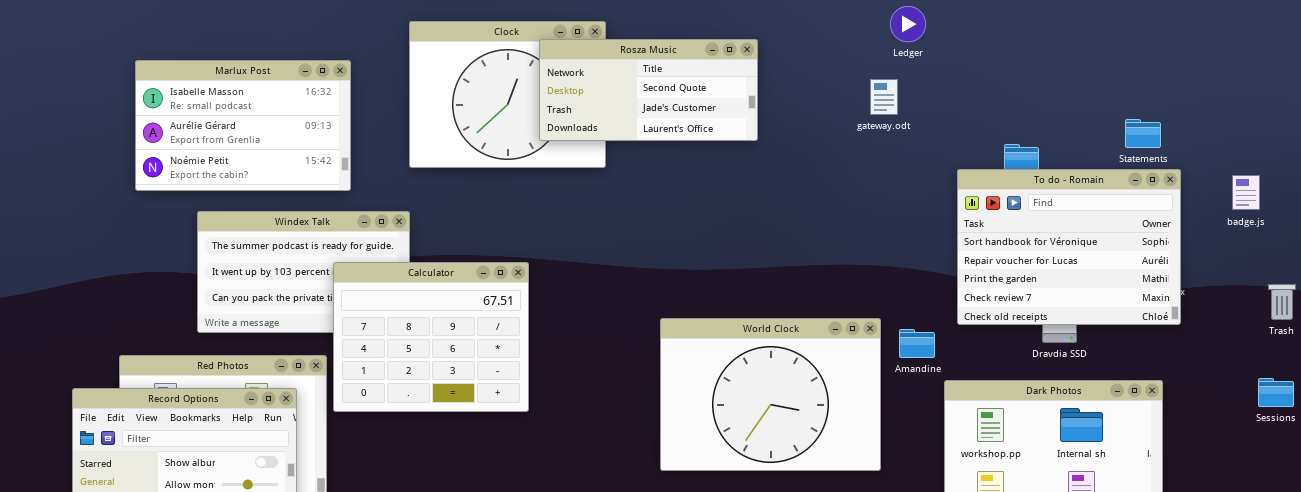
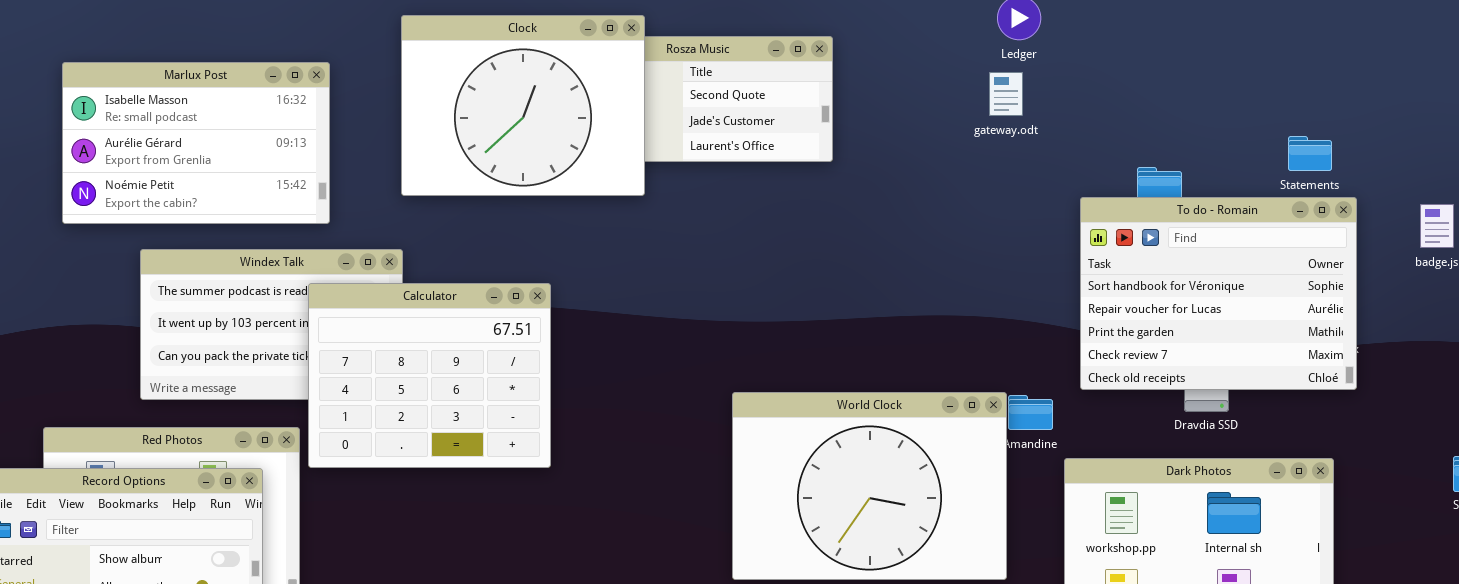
Clock: [409,21,606,168] -> [401,15,645,196], raised
gateway.odt: [870,79,898,115] -> [989,72,1023,116], moved
Calculator: [333,262,529,412] -> [308,283,551,468], moved
World Clock: [660,318,881,471] -> [732,392,1007,580], moved

